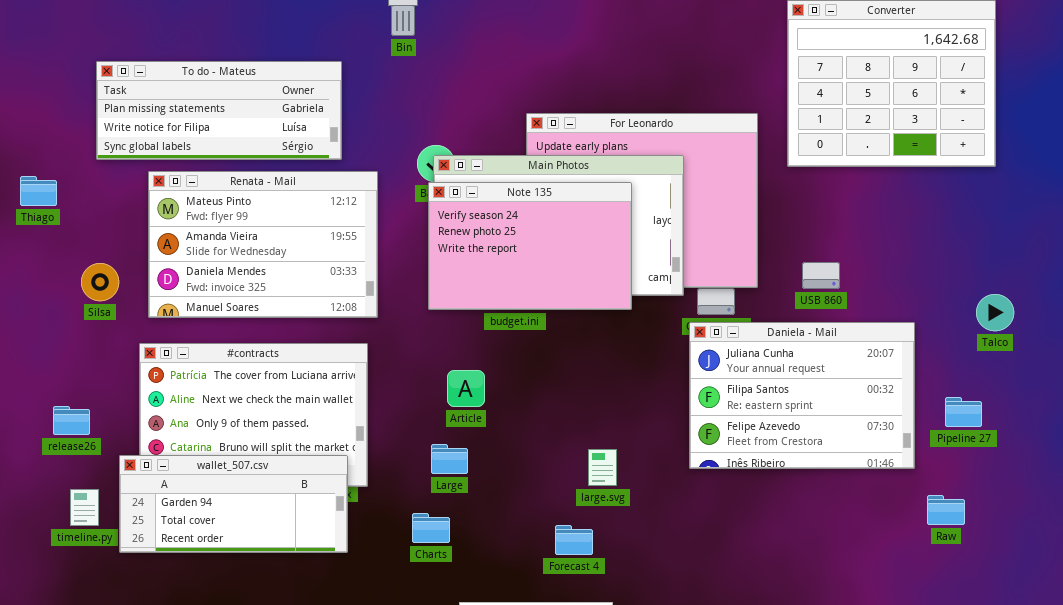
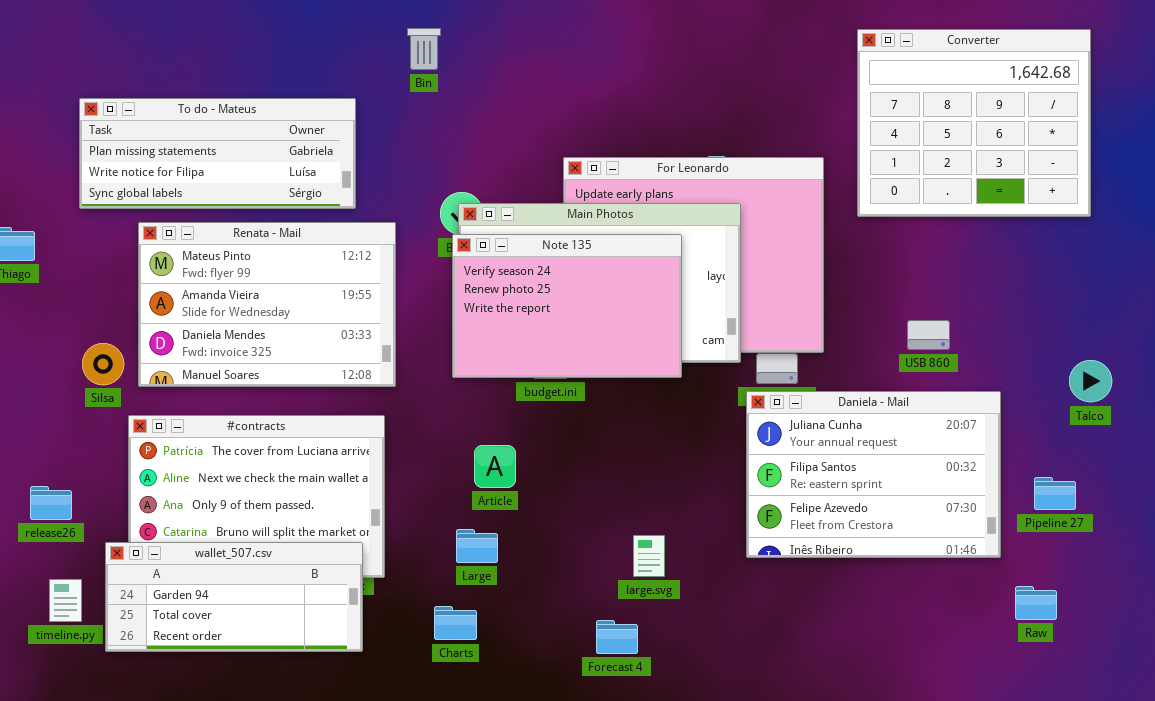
USB 860: [802,262,840,289] -> [907,320,950,350], moved
Silsa: [81,263,119,301] -> [82,343,124,385], moved

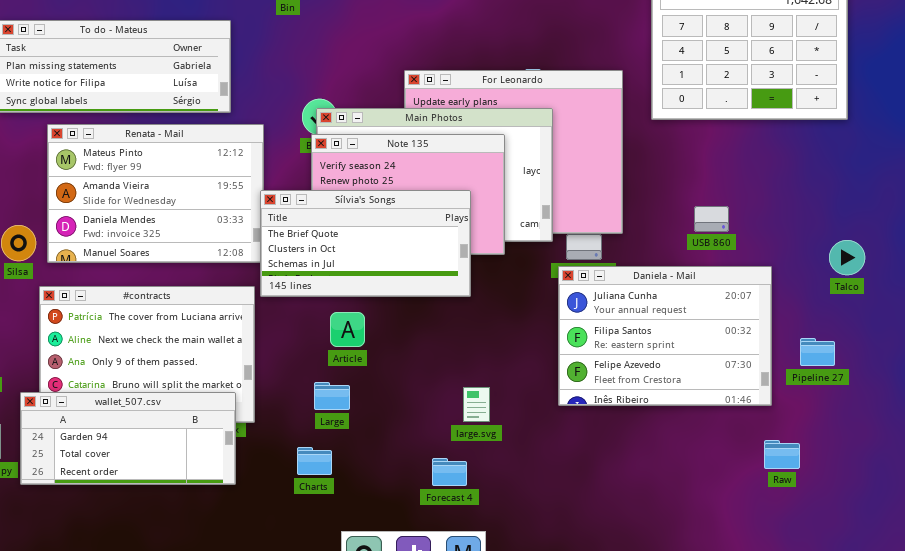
Sílvia's Songs: none -> [260,190,471,297], opened
Raw: [1015,586,1057,620] -> [764,440,800,469], moved

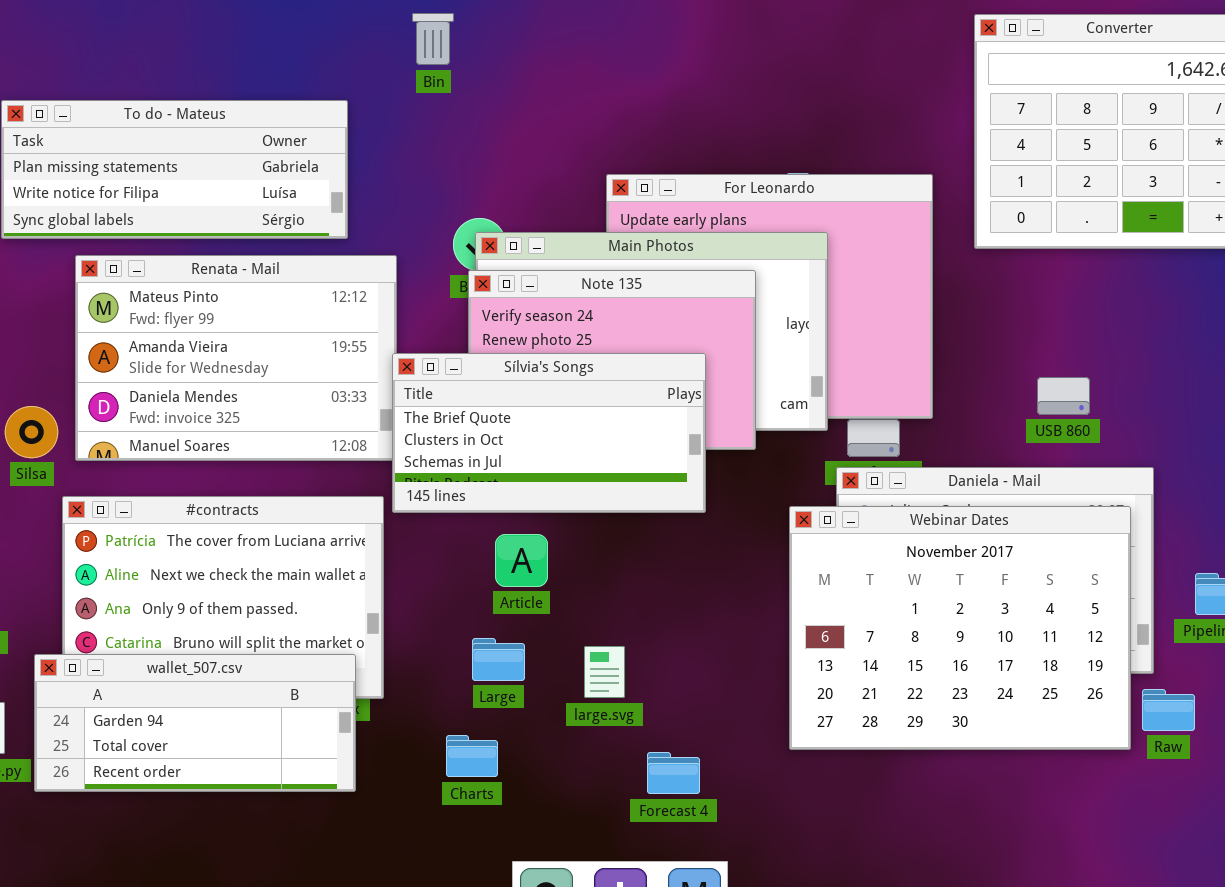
Webinar Dates: none -> [789,506,1131,750], opened
large.svg: [463,387,490,422] -> [584,646,625,698], moved
Raw: [764,440,800,469] -> [1142,689,1195,731], moved

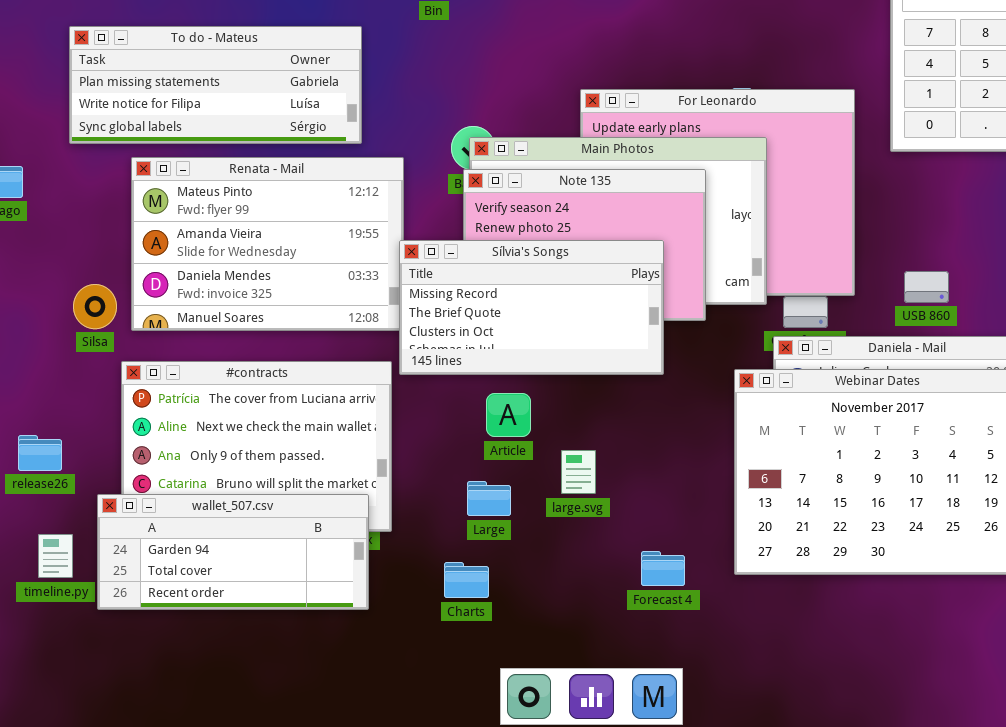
Sílvia's Songs: [392,353,706,513] -> [399,240,664,375], scrolled up 1 row
USB 860: [1037,377,1090,415] -> [904,271,949,303], moved
large.svg: [584,646,625,698] -> [561,450,596,494], moved
Forecast 4: [647,752,700,794] -> [641,551,685,586], moved

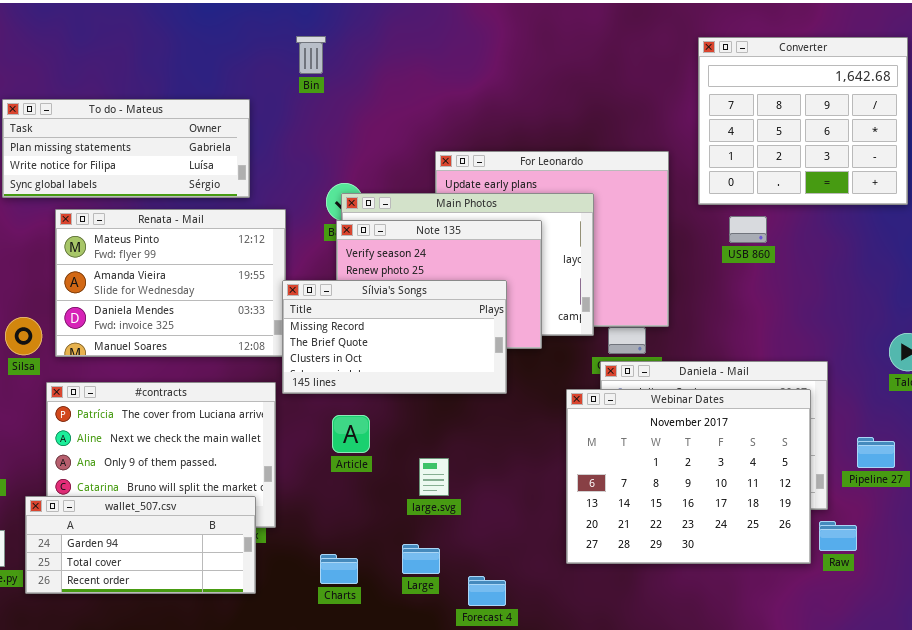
USB 860: [904,271,949,303] -> [729,216,767,243], moved
Article: [486,393,531,437] -> [332,415,370,453], moved
Large: [467,481,511,516] -> [402,544,440,574], moved
Forecast 4: [641,551,685,586] -> [468,576,506,606], moved

